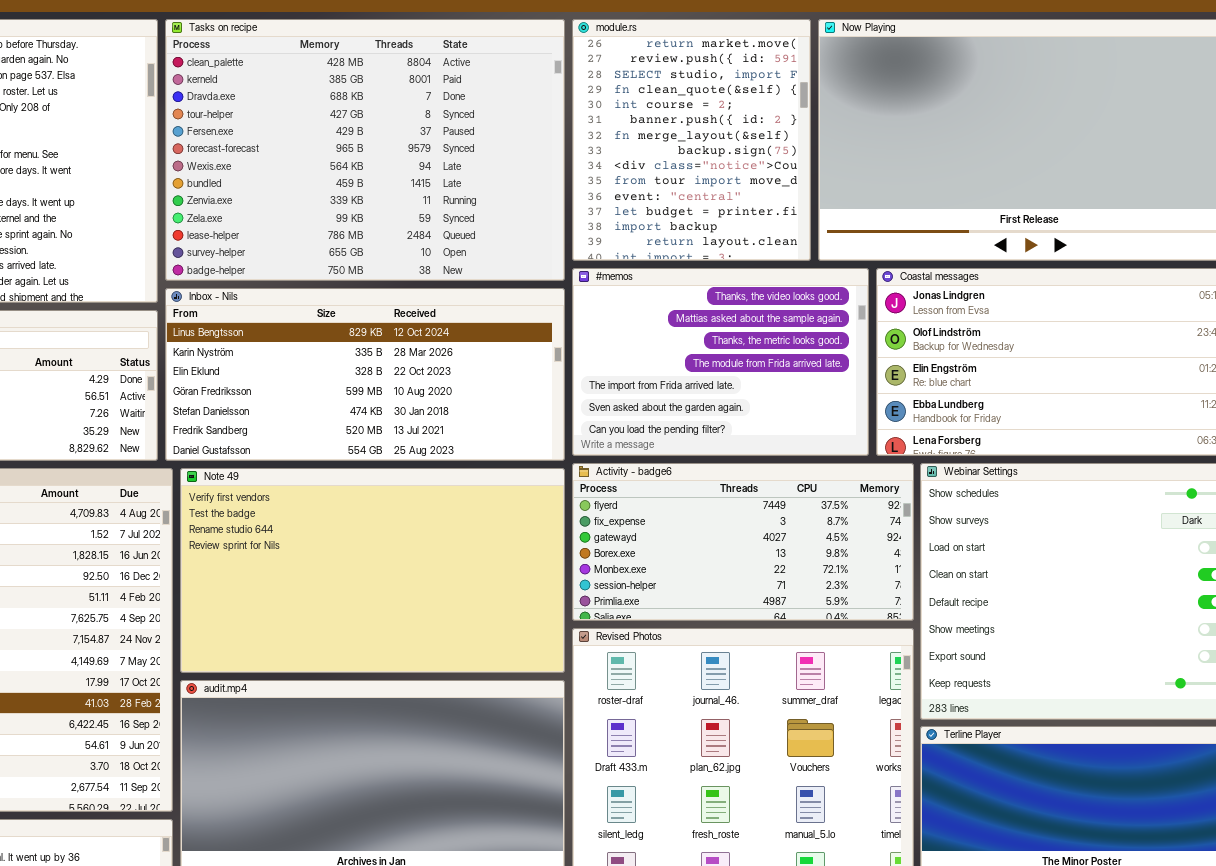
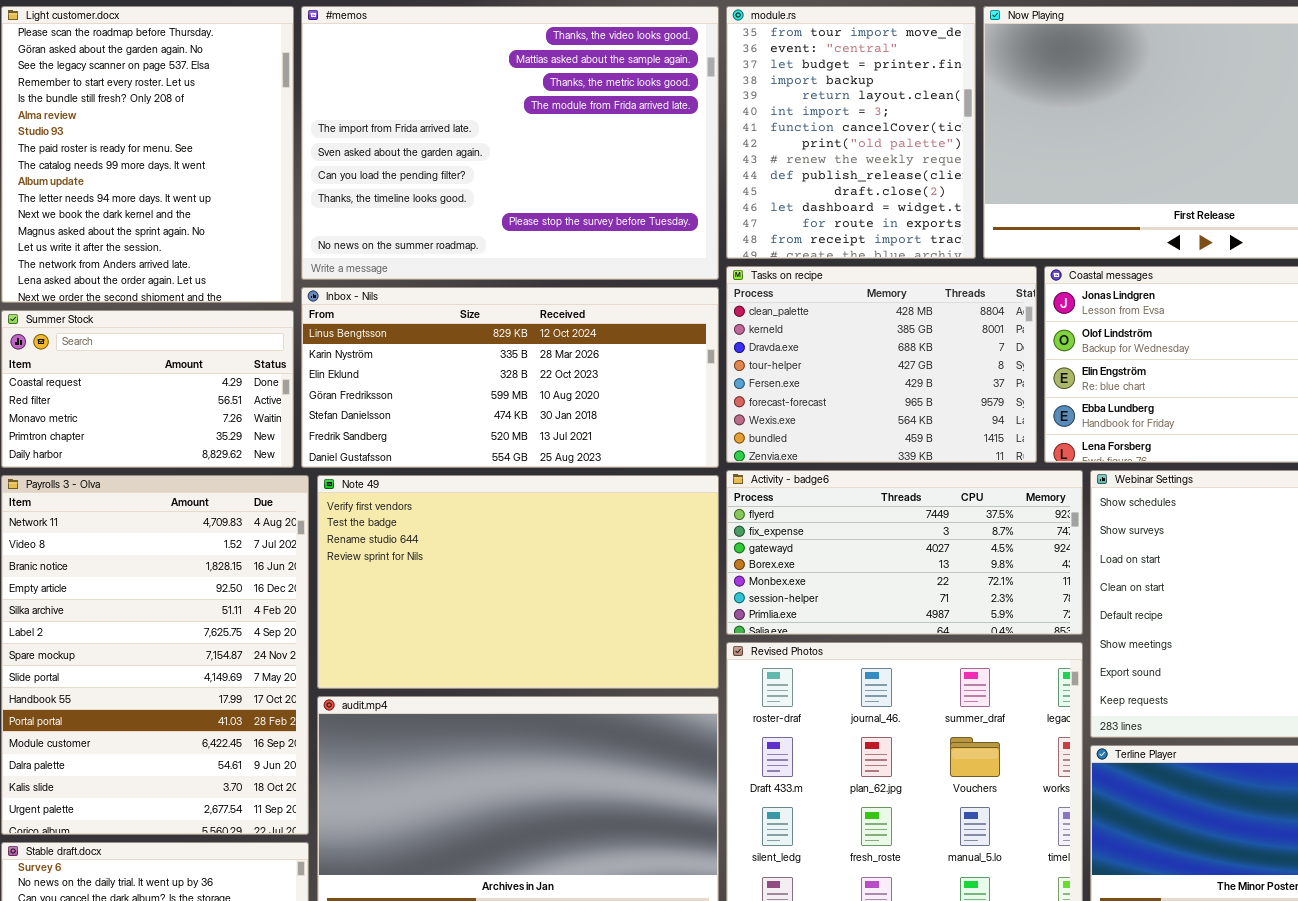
Tasks on recipe: [165,19,565,281] -> [726,266,1037,463], moved, resized
module.rs: [572,19,811,261] -> [726,6,976,259], scrolled down 9 rows
#memos: [572,268,869,456] -> [301,6,719,280], moved, resized

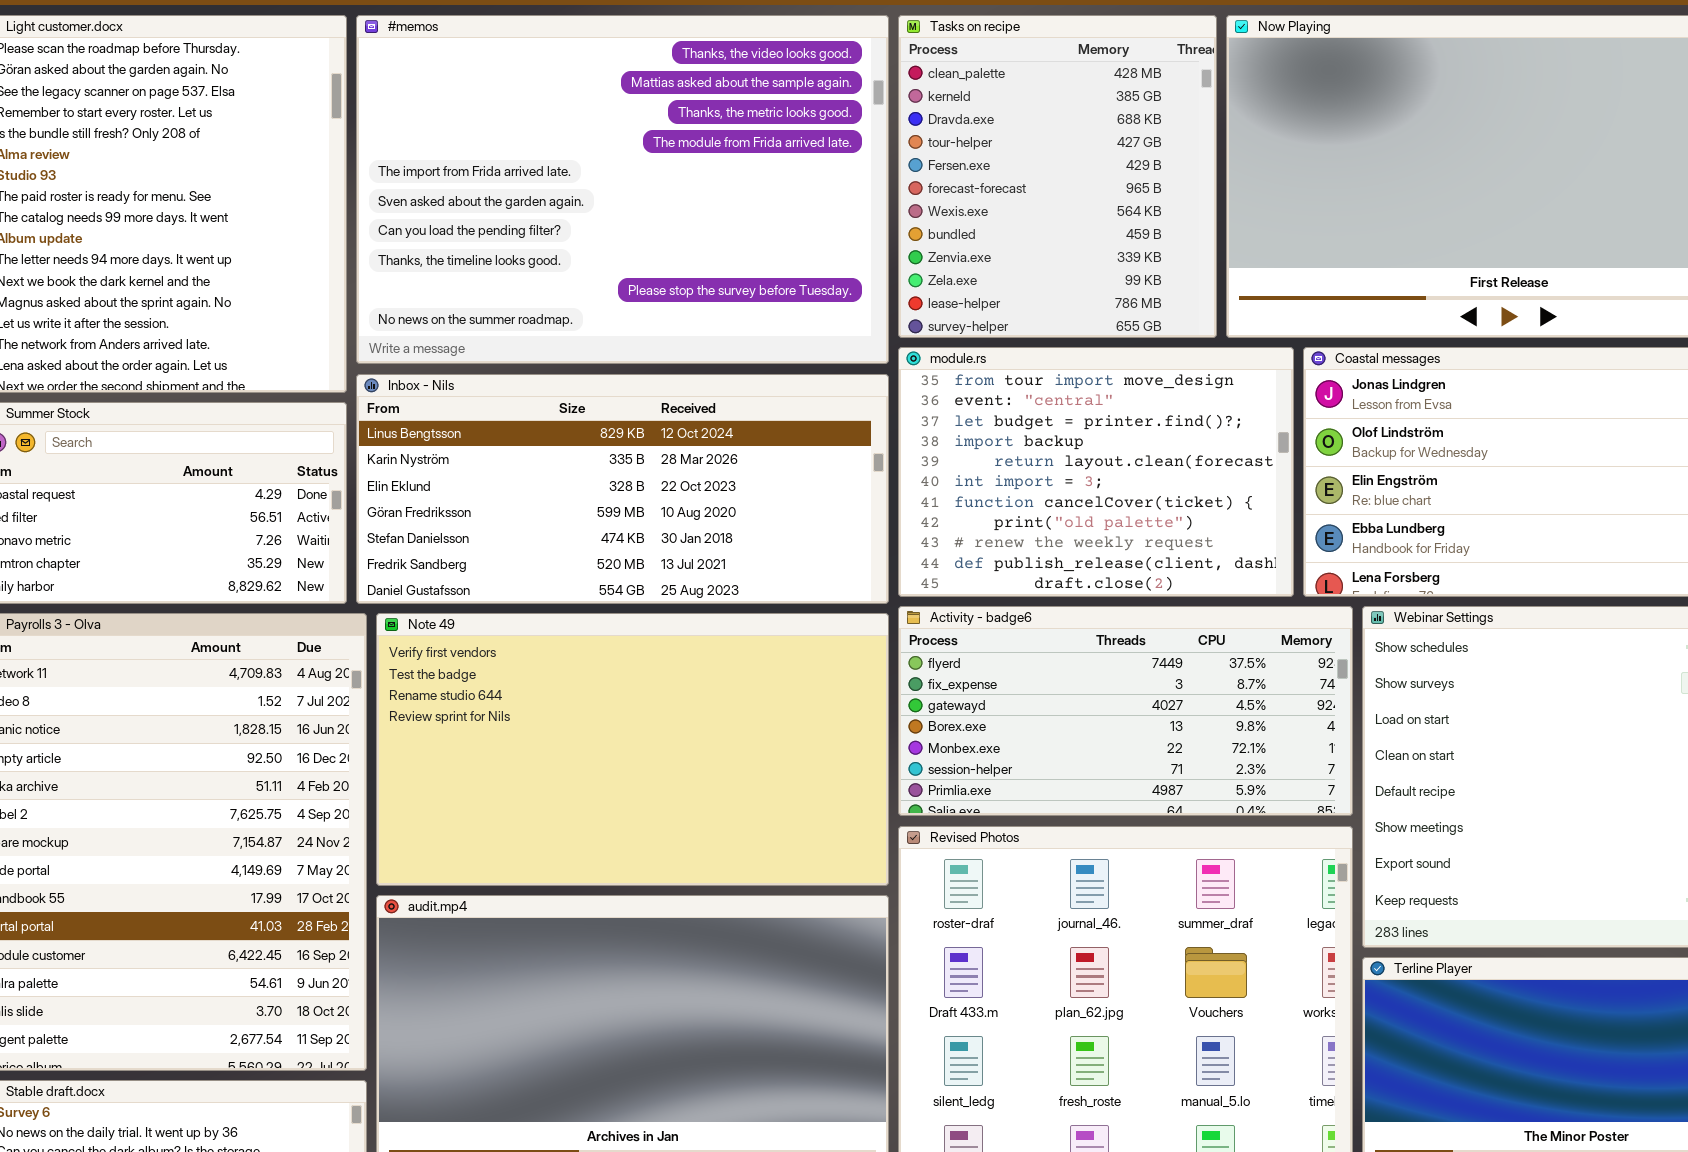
module.rs: [726,6,976,259] -> [898,347,1294,597], moved, resized
Tasks on recipe: [726,266,1037,463] -> [898,15,1217,338], moved, resized

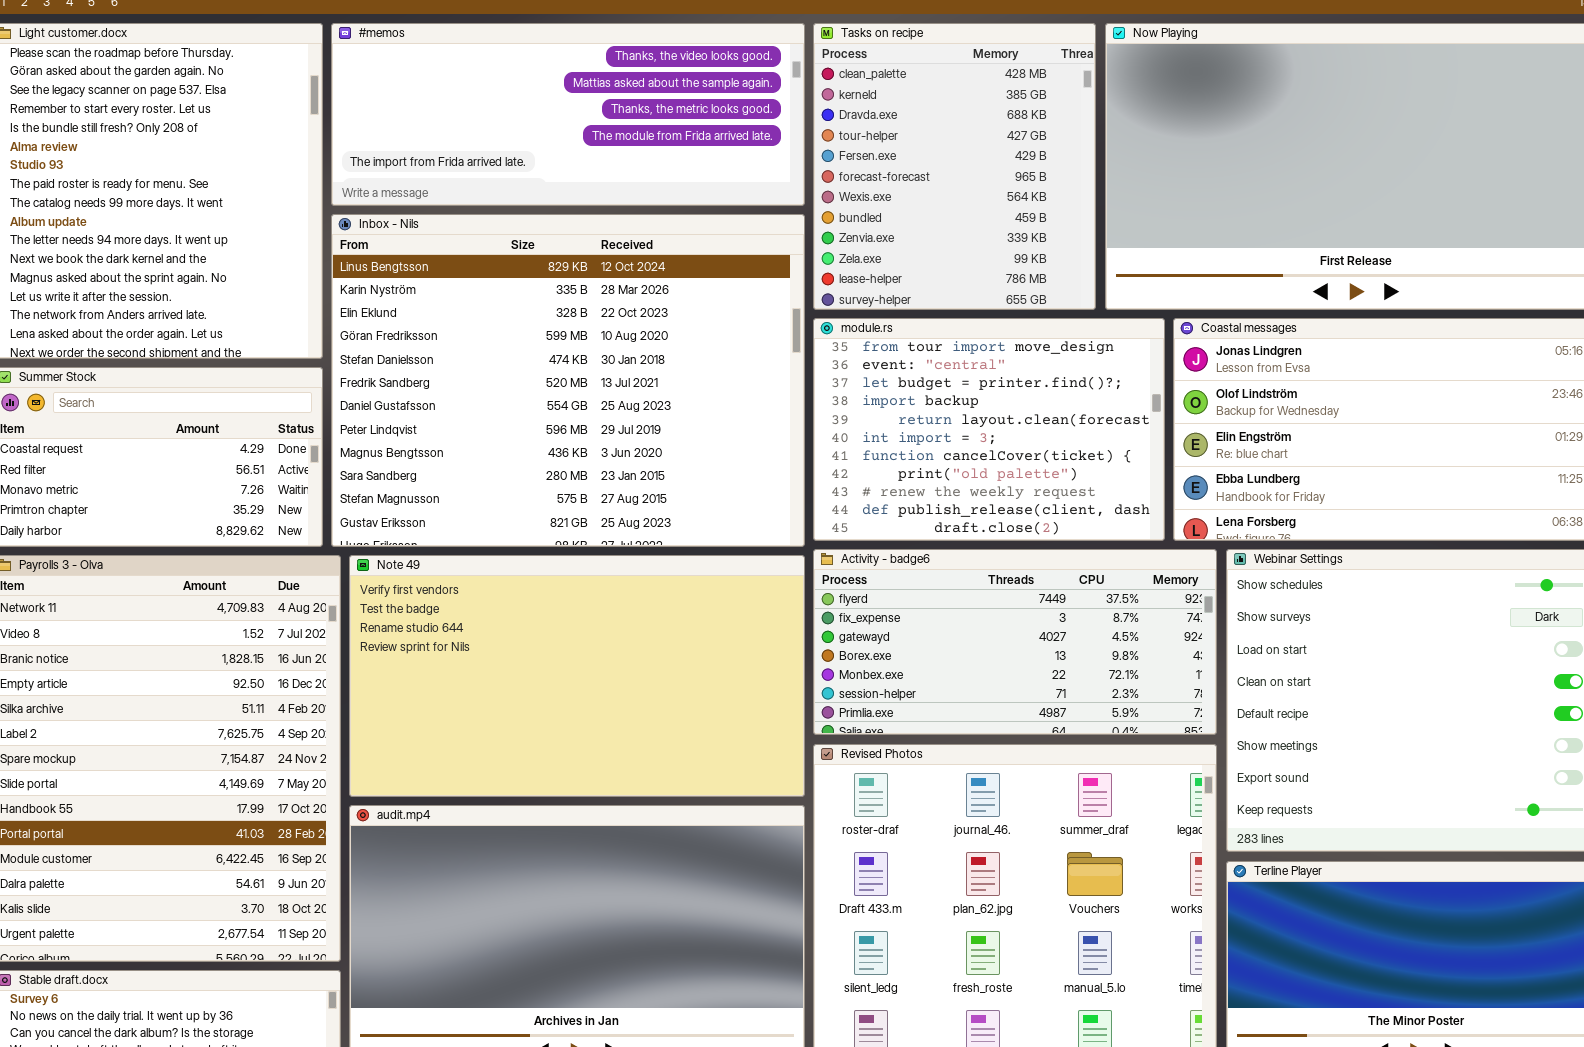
#memos: [356,15,889,364] -> [331,23,805,206], resized
Inbox - Nils: [356,374,889,604] -> [331,214,805,547], resized

